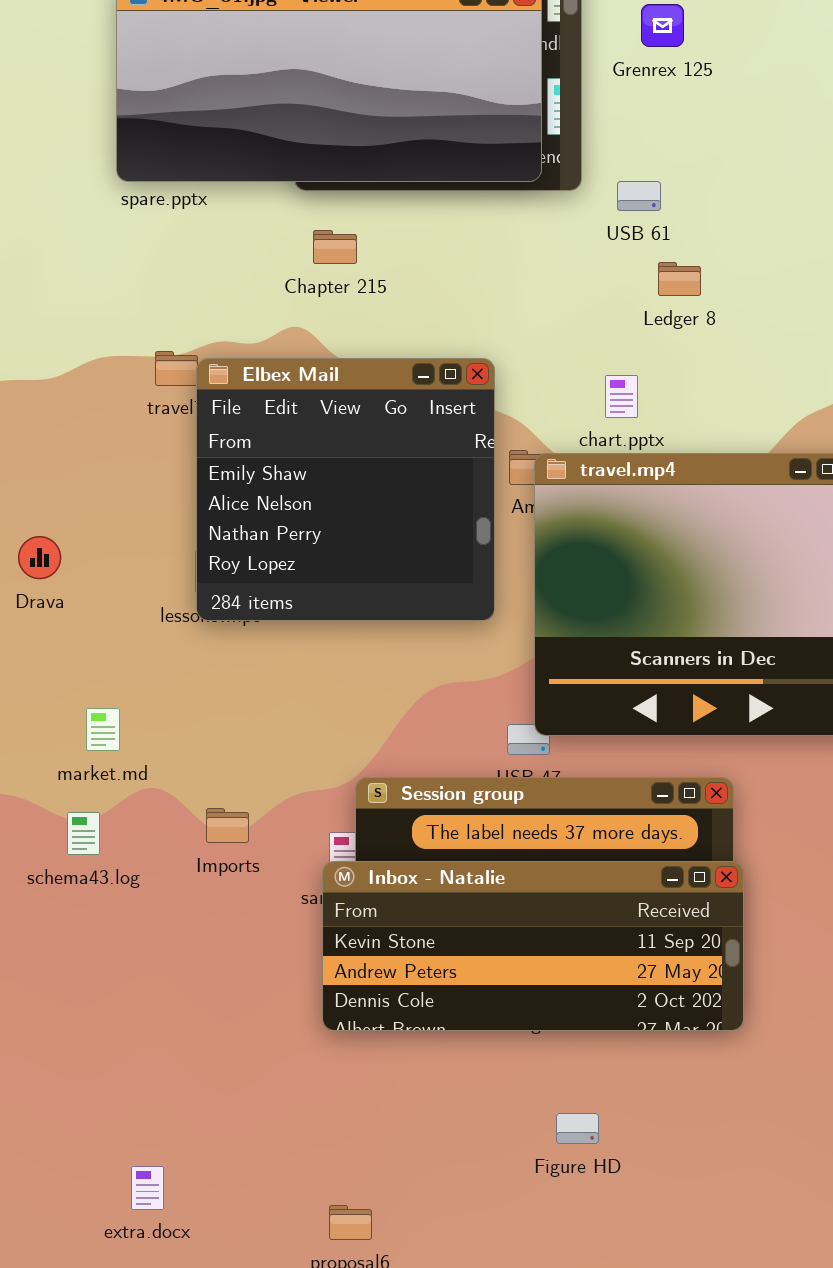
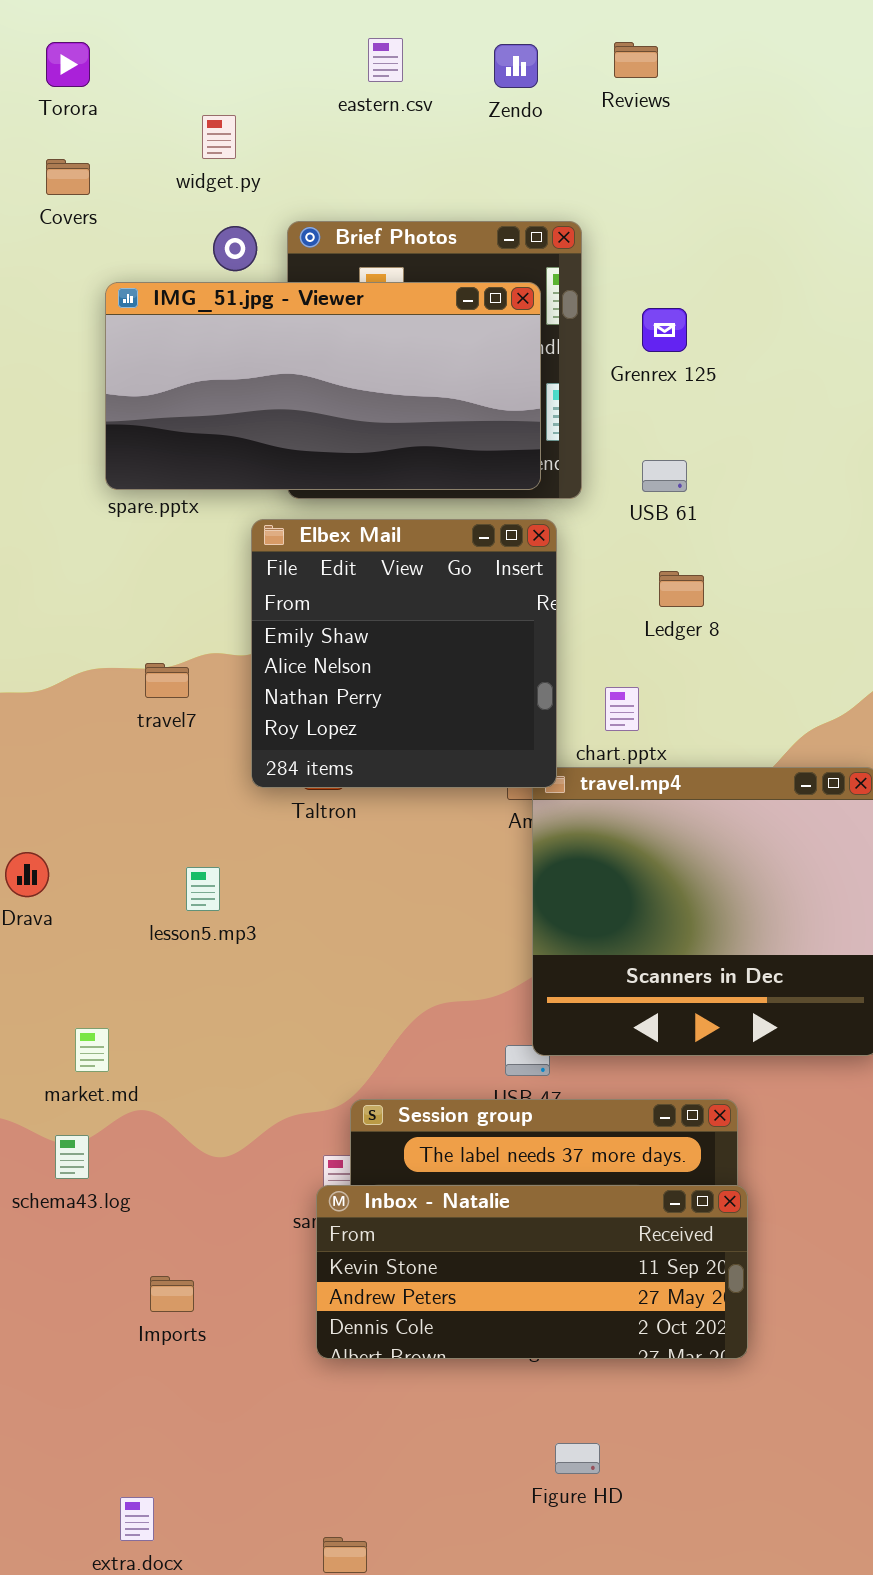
USB 61: [617,181,661,211] -> [642,460,687,492], moved
Elbex Mail: [196,358,495,621] -> [251,519,557,788], moved
Imports: [206,808,249,843] -> [150,1276,194,1312], moved

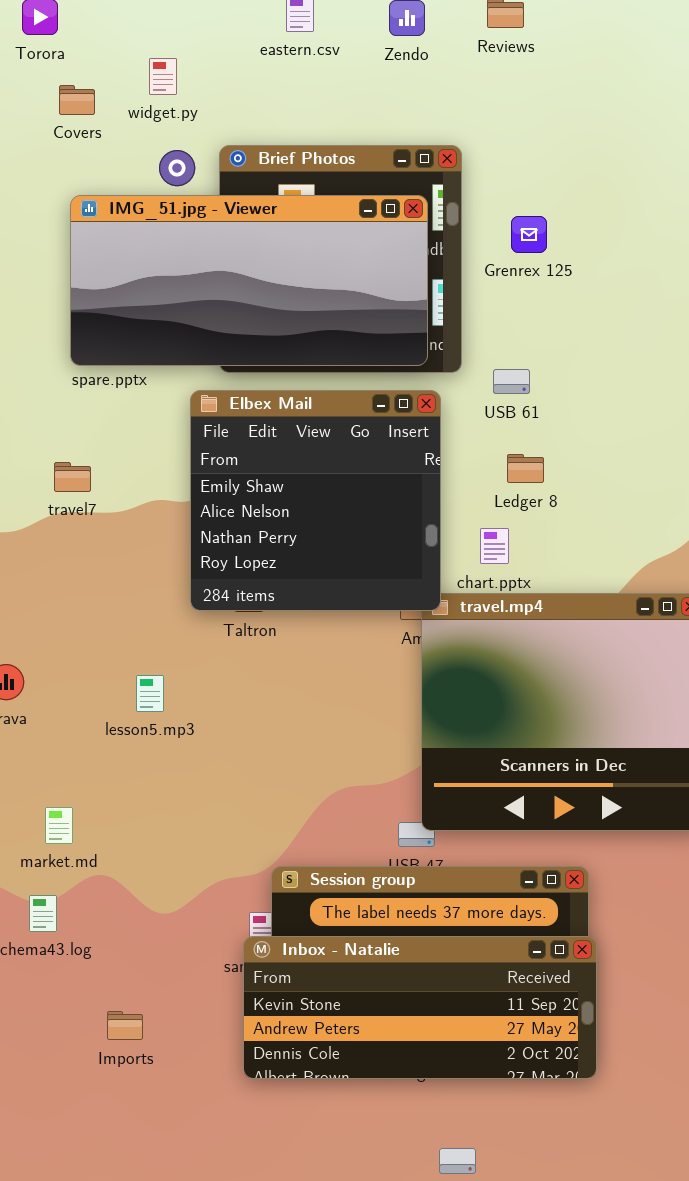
Covers: [46,159,90,195] -> [59,85,95,115], moved
USB 61: [642,460,687,492] -> [493,369,530,394], moved
Ledger 8: [659,571,704,607] -> [507,454,544,483], moved
travel7: [145,663,189,698] -> [54,462,91,492], moved

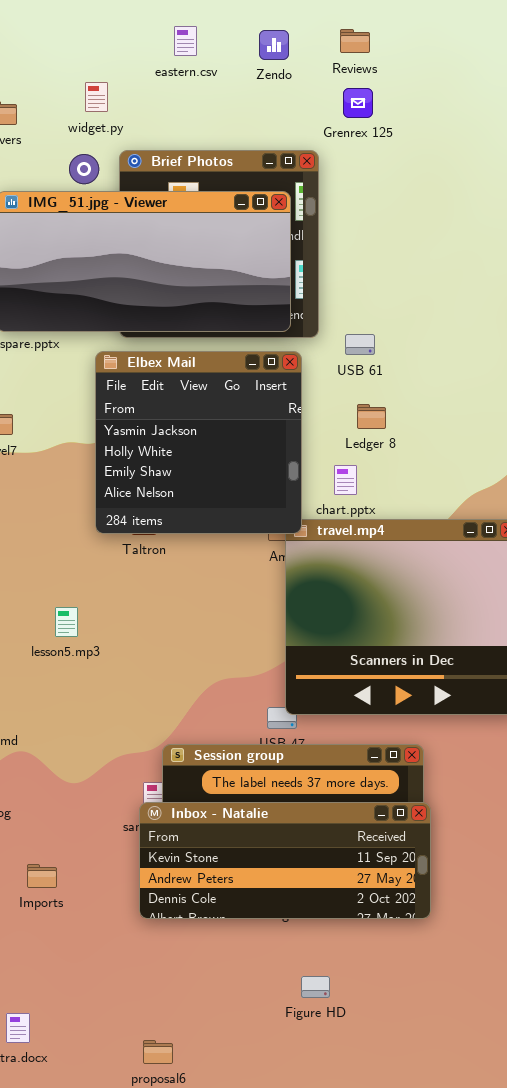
widget.py: [149,58,177,95] -> [85,82,108,112], moved
Grenrex 125: [511,216,547,253] -> [343,88,373,118], moved
Elbex Mail: [190,390,441,611] -> [95,351,302,534], scrolled up 2 rows
lesson5.mp3: [136,675,164,712] -> [55,607,78,637], moved

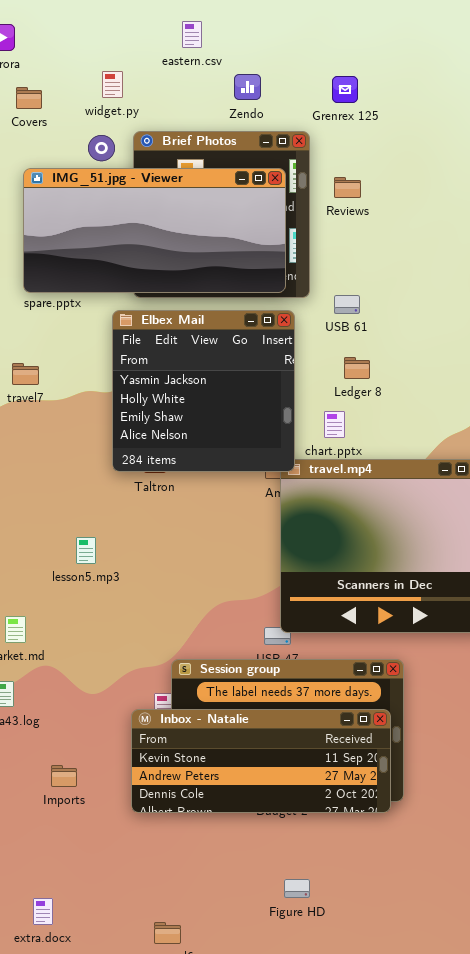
Reviews: [340,29,370,53] -> [334,177,361,198], moved
Zendo: [259,30,289,60] -> [234,74,261,100], moved
Inbox - Natalie: [139,802,431,919] -> [131,709,391,813], moved
Figure HD: [301,976,330,998] -> [284,879,310,898], moved

